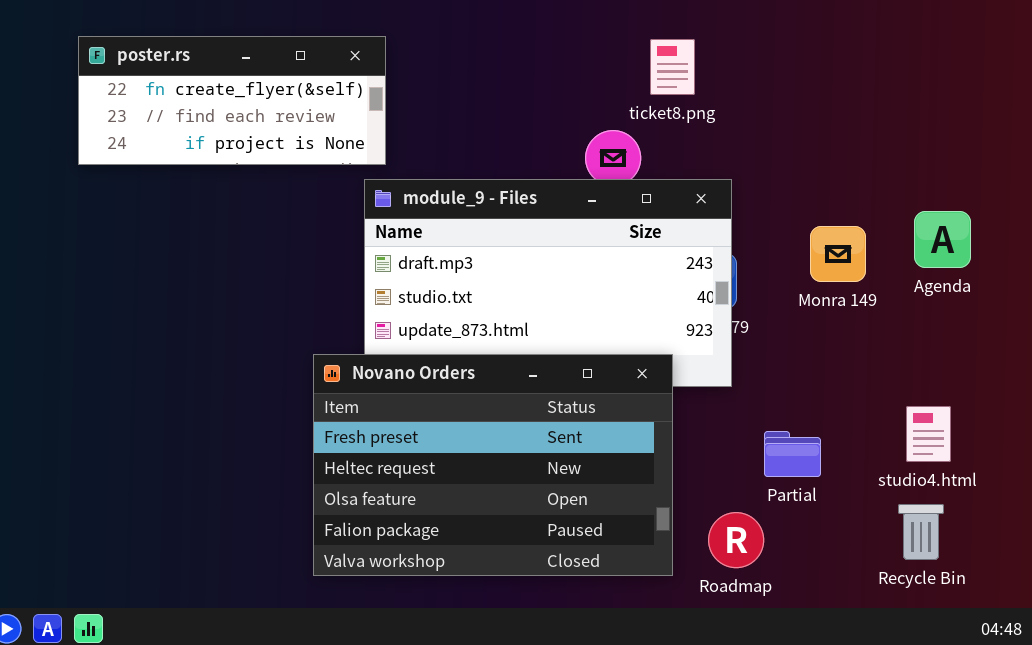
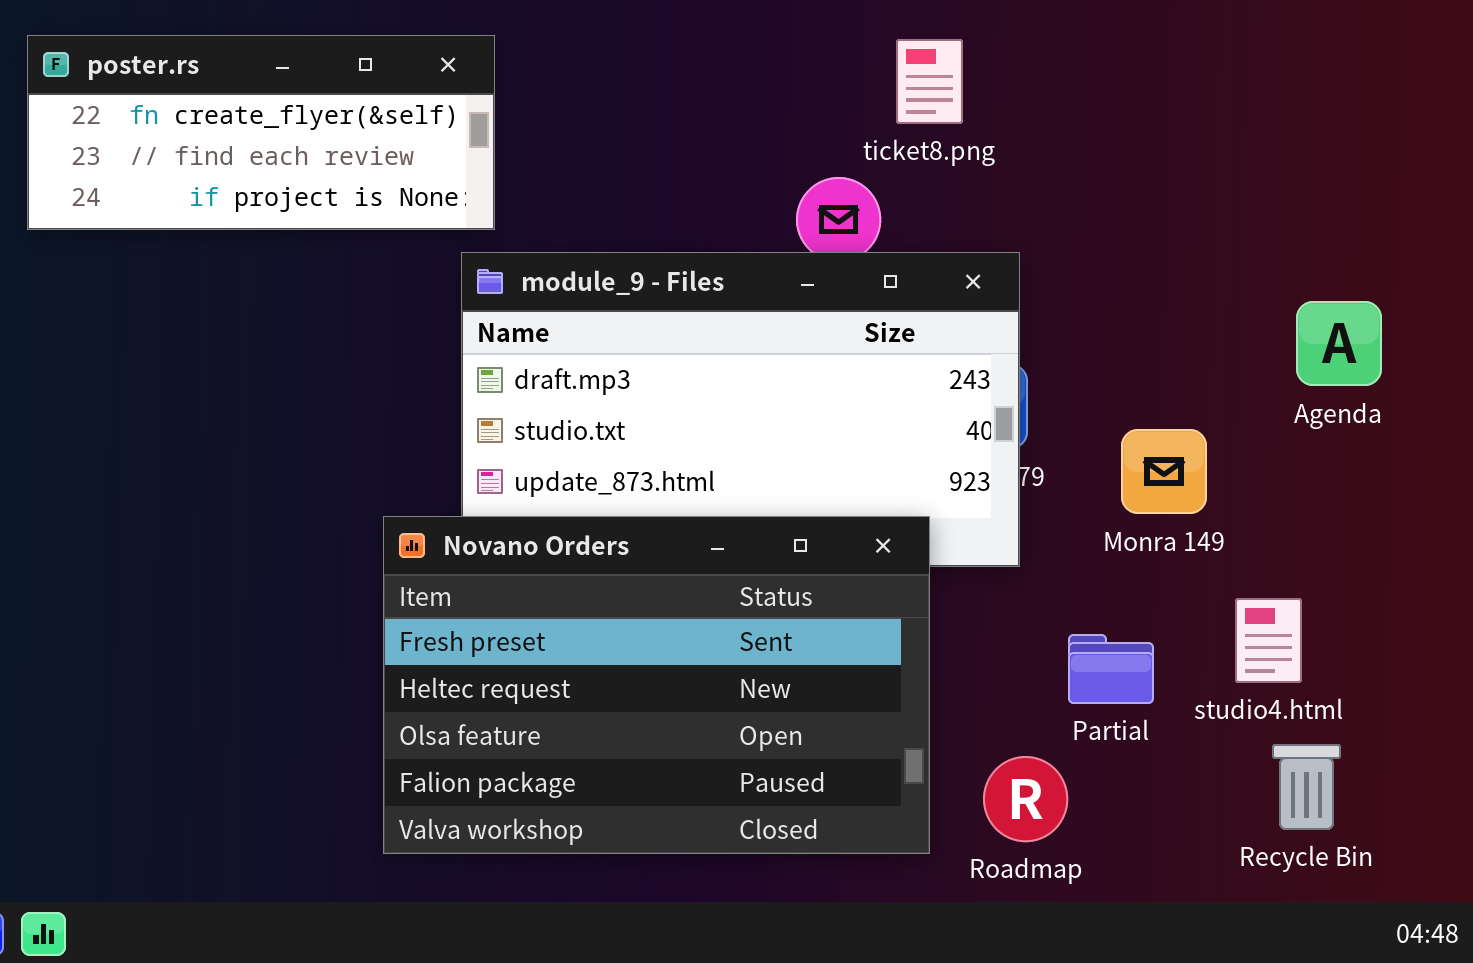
Monra 149: [810,226,866,282] -> [1121,429,1207,514], moved
studio4.html: [906,406,951,462] -> [1235,598,1302,683], moved

